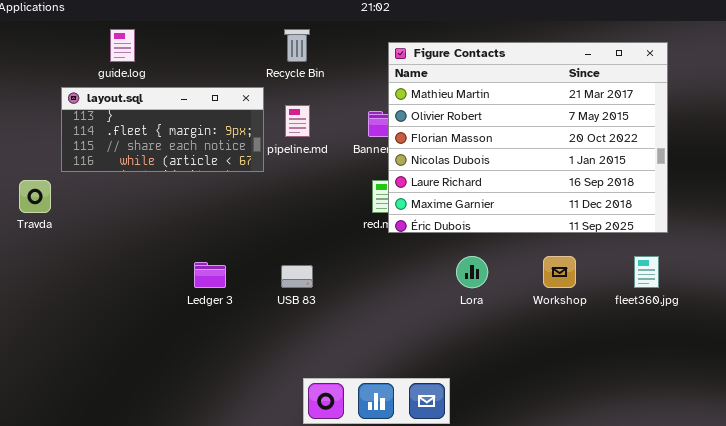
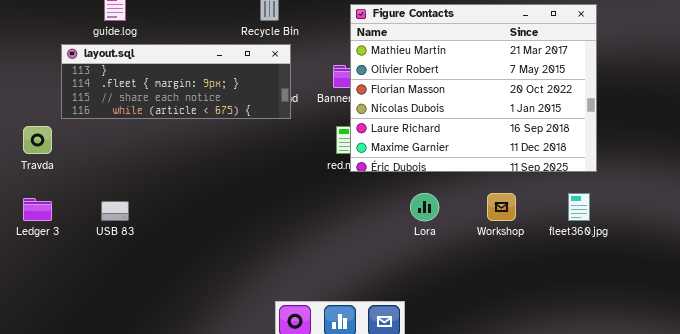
layout.sql: [61,87,264,172] -> [61,44,291,119], resized
Ledger 3: [194,262,226,288] -> [23,198,52,221], moved
USB 83: [281,265,313,288] -> [101,201,129,221], moved

